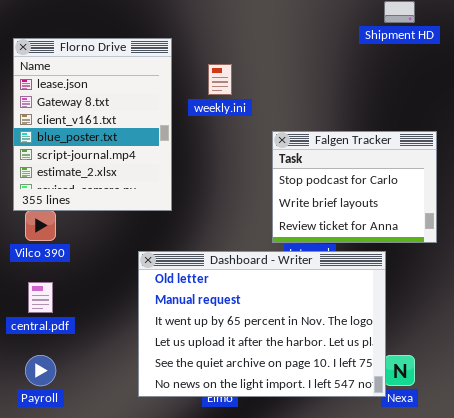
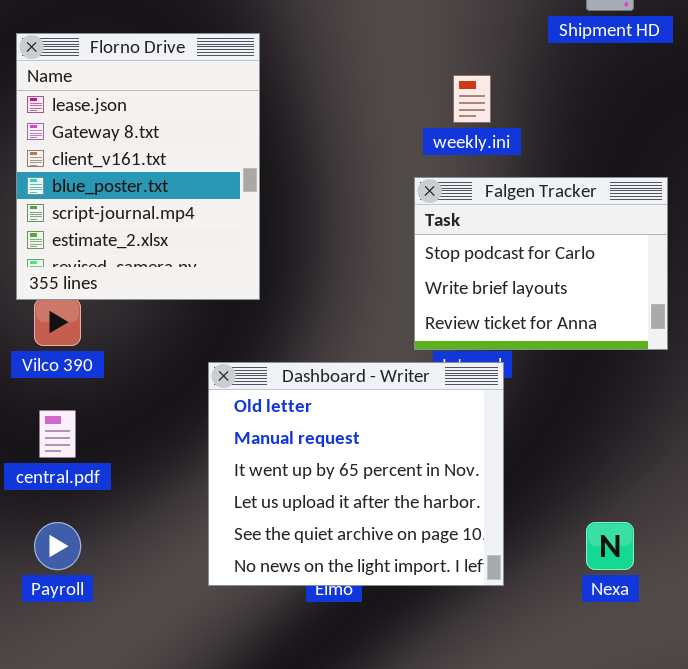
weekly.ini: [208,64,232,95] -> [453,75,491,123], moved
Dashboard - Writer: [138,251,386,397] -> [208,362,504,586], resized

